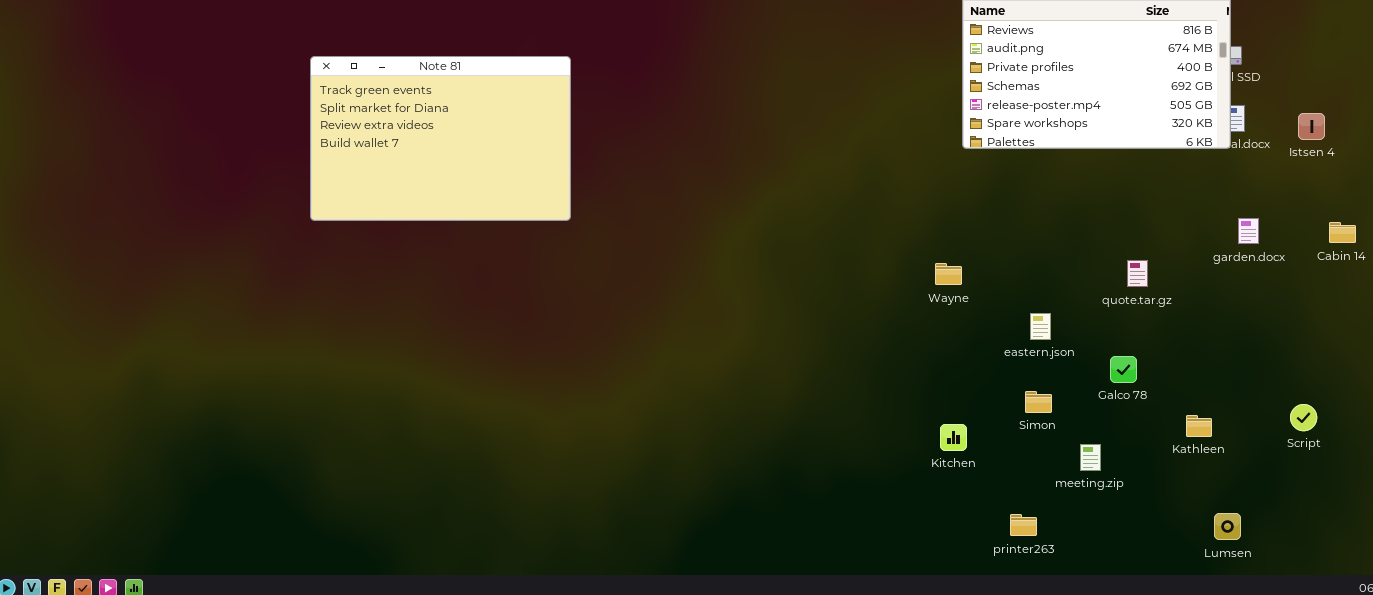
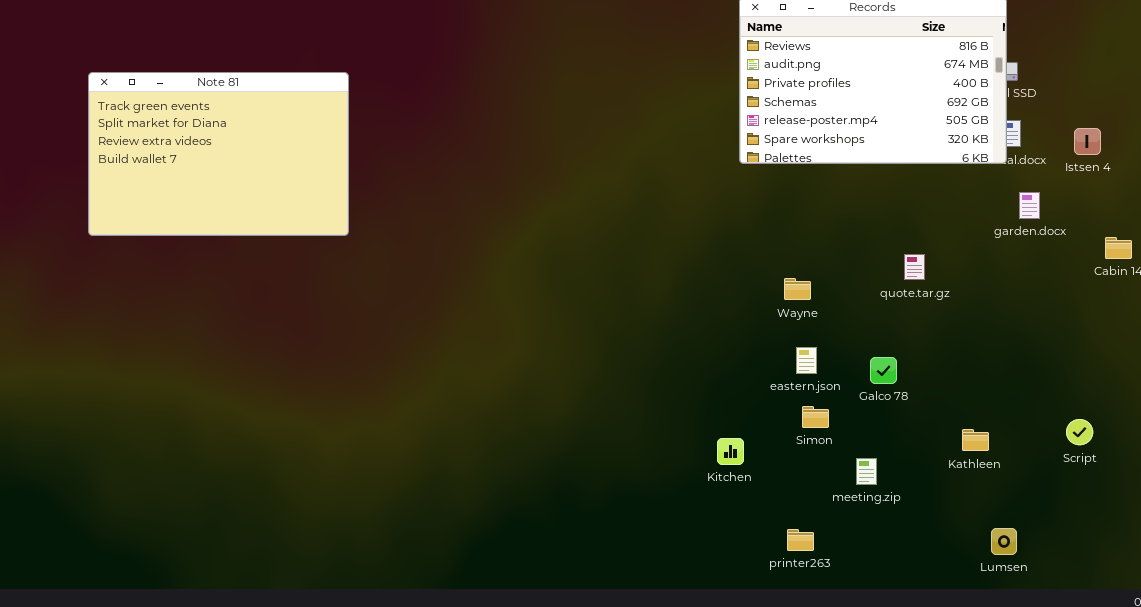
garden.docx: [1238,218,1259,244] -> [1019,192,1040,219], moved
quote.tar.gz: [1127,260,1148,287] -> [904,254,925,280], moved
Wayne: [935,263,962,285] -> [784,278,811,300], moved
eastern.json: [1030,313,1051,340] -> [796,347,817,374], moved
Galco 78: [1110,356,1137,383] -> [870,357,897,384], moved

